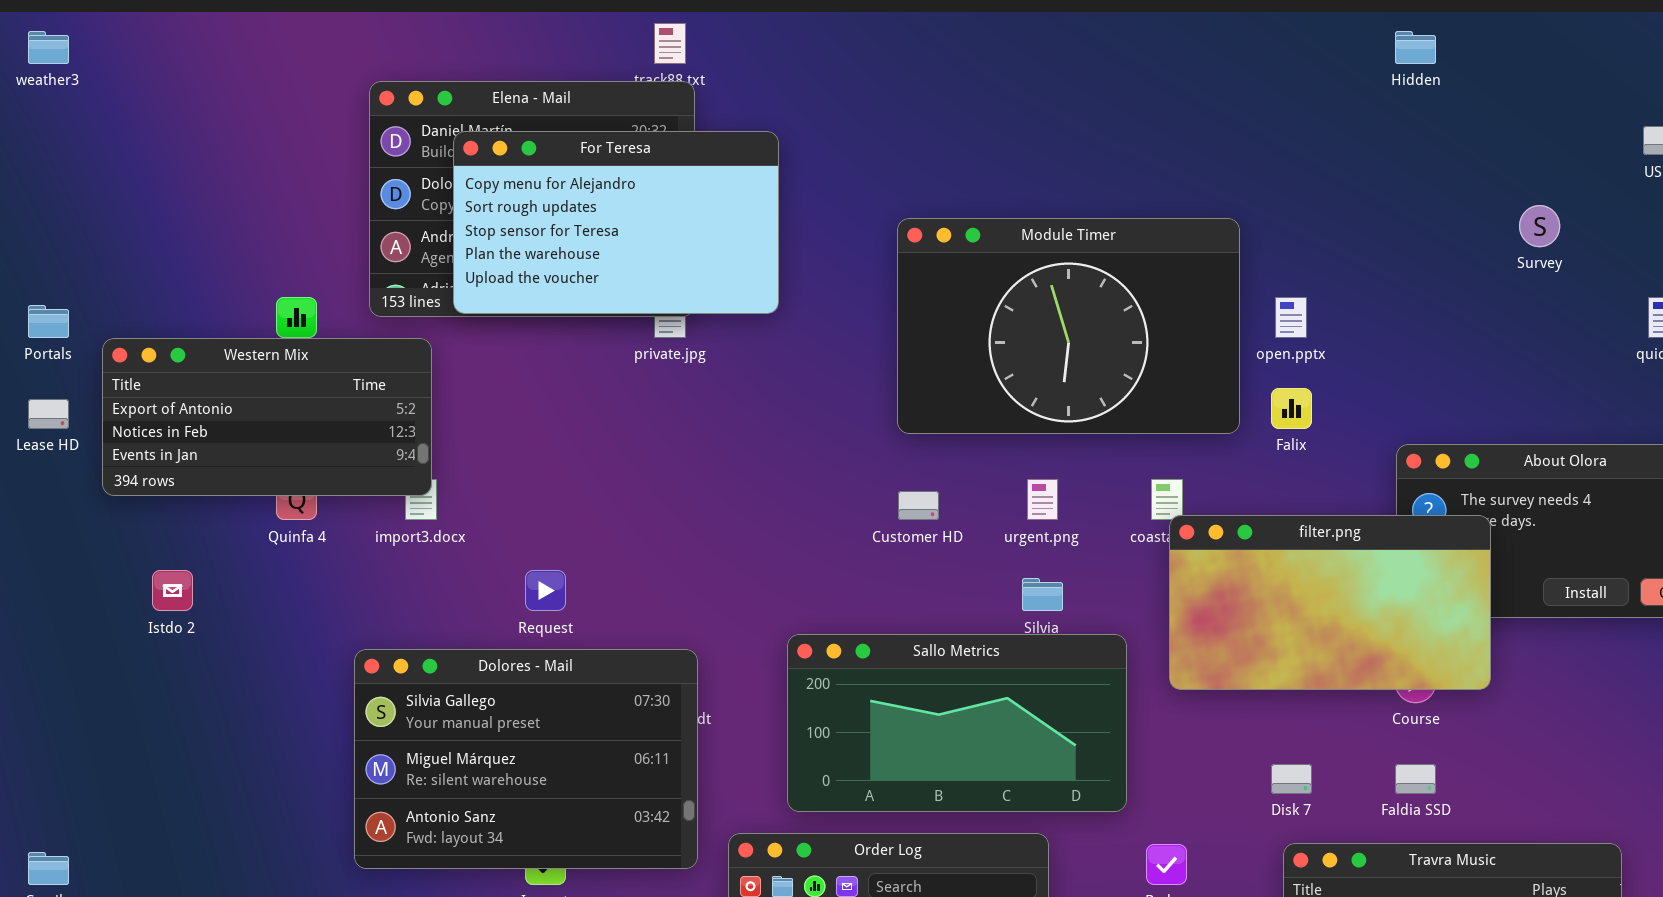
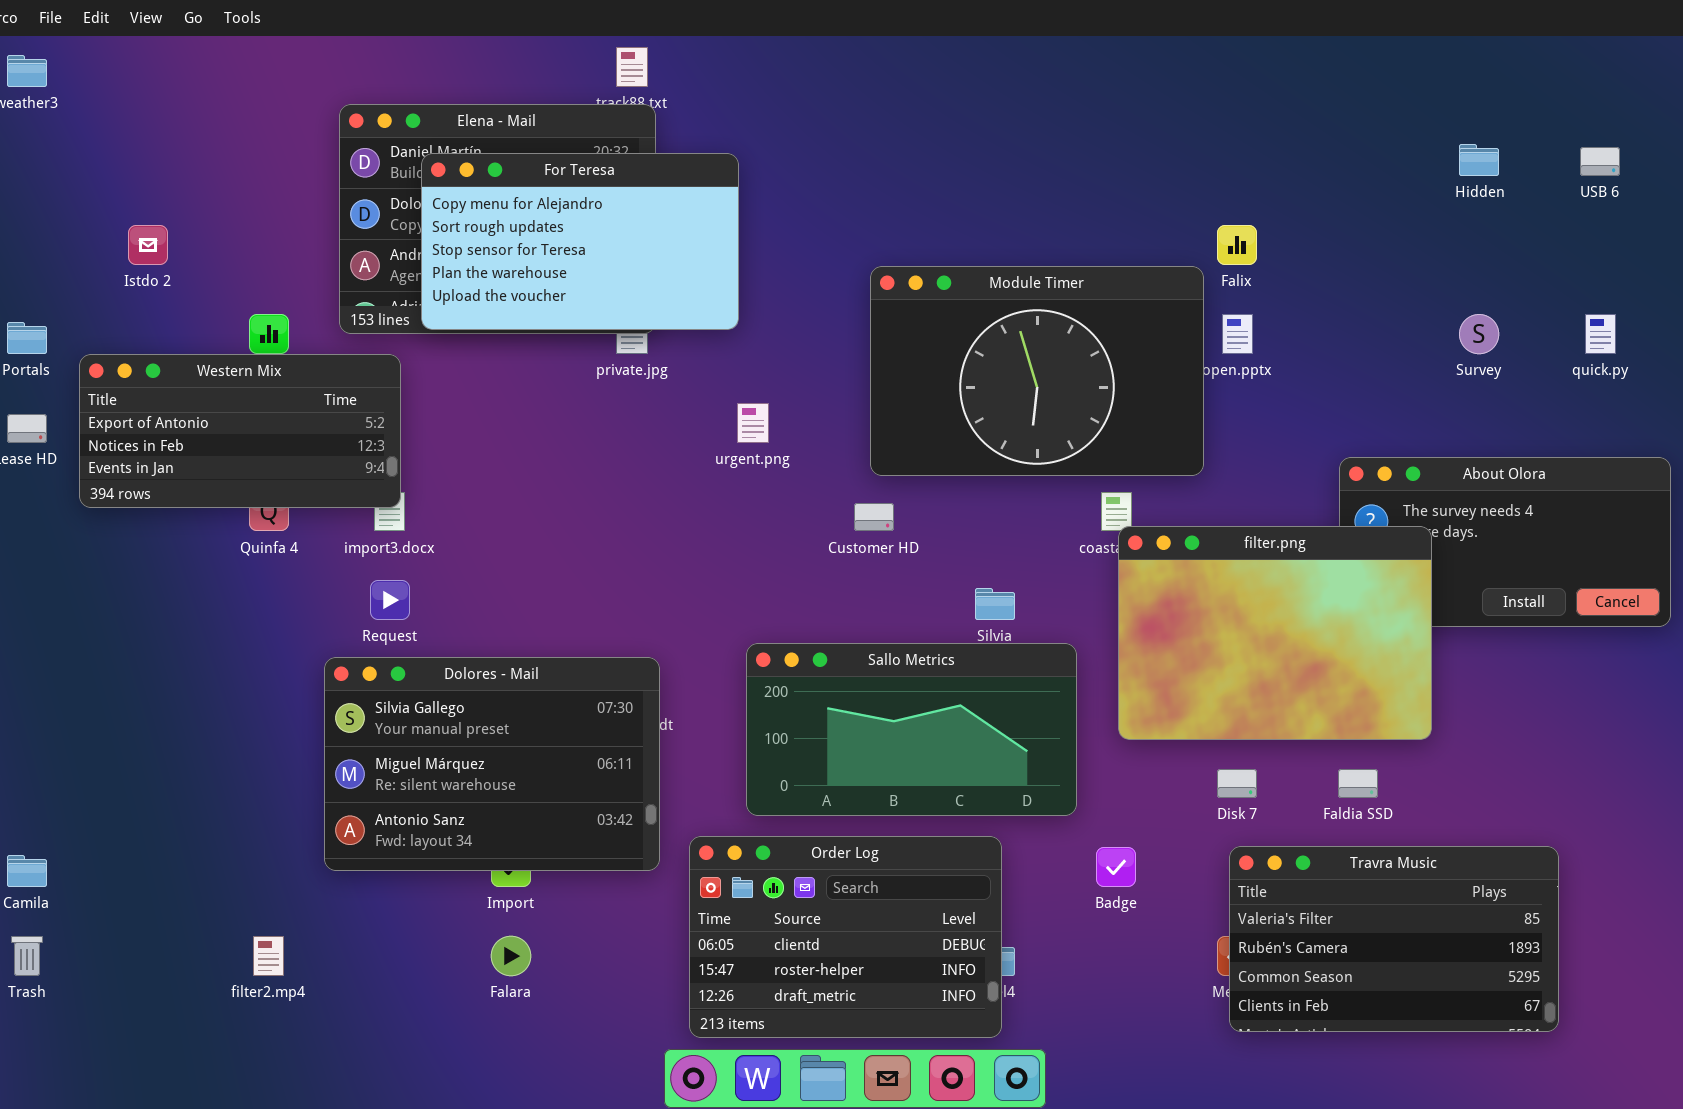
Hidden: [1395,31,1436,64] -> [1459,144,1499,176], moved
Survey: [1519,205,1560,247] -> [1459,314,1499,354], moved
Module Timer: [897,218,1240,434] -> [870,266,1204,476], moved
Falix: [1271,388,1312,429] -> [1217,225,1257,265], moved
urgent.png: [1027,479,1058,520] -> [737,403,769,443], moved
filter.png: [1169,515,1491,690] -> [1118,526,1432,740], resized
Istdo 2: [152,570,193,611] -> [128,225,168,265], moved
Request: [525,570,566,611] -> [370,580,410,620], moved

